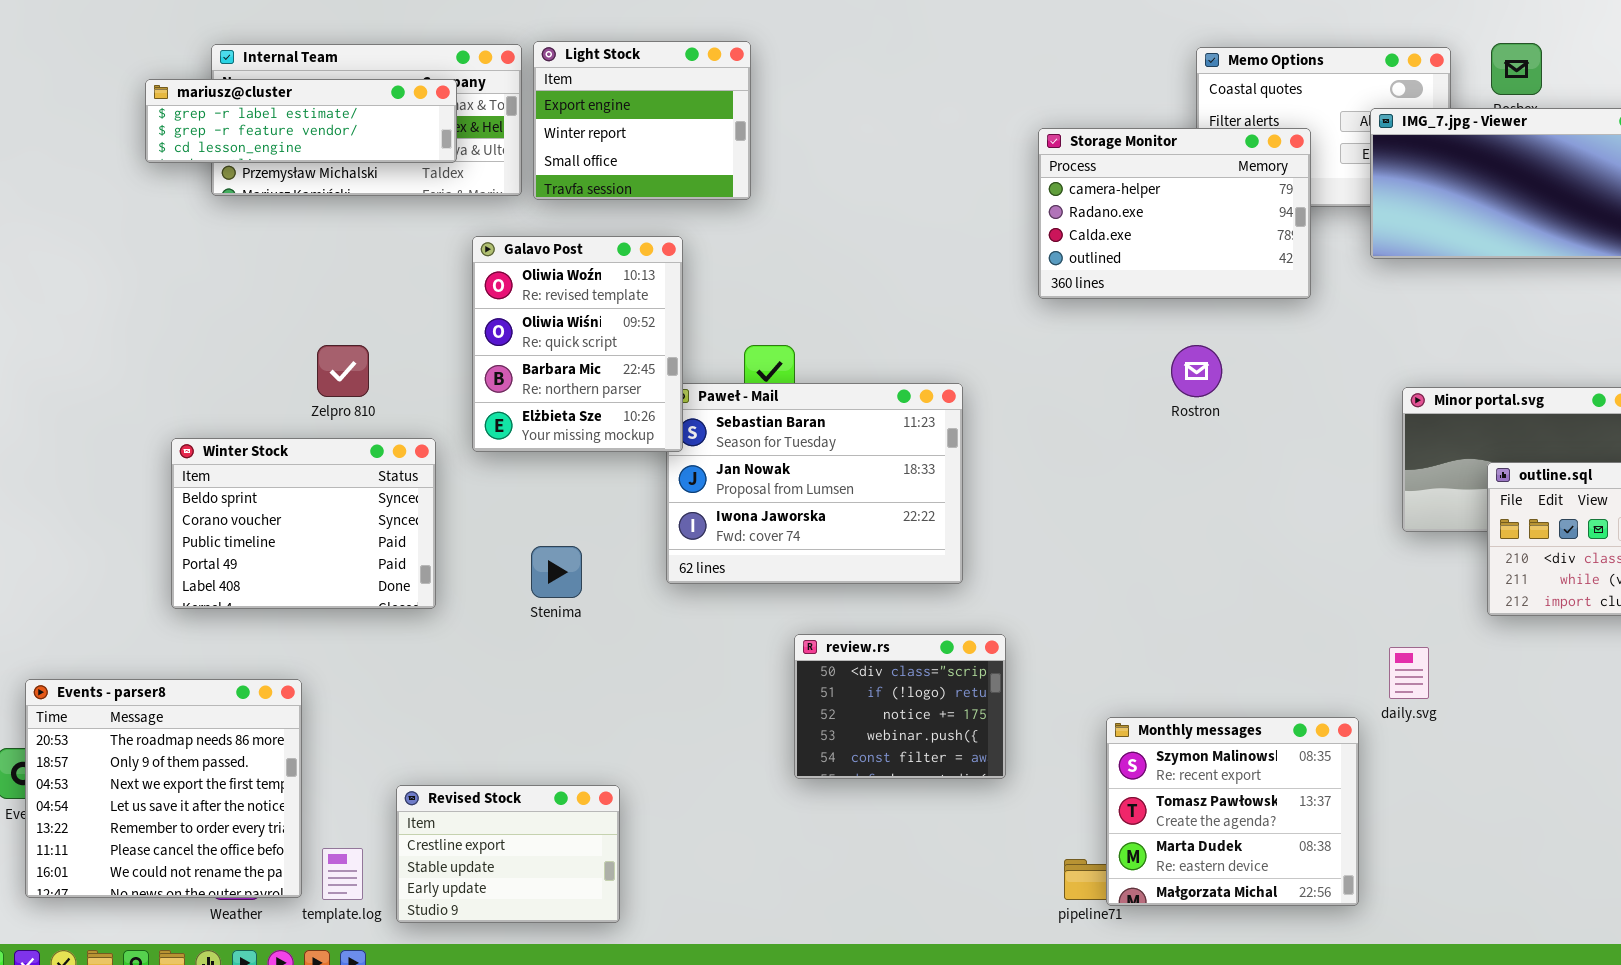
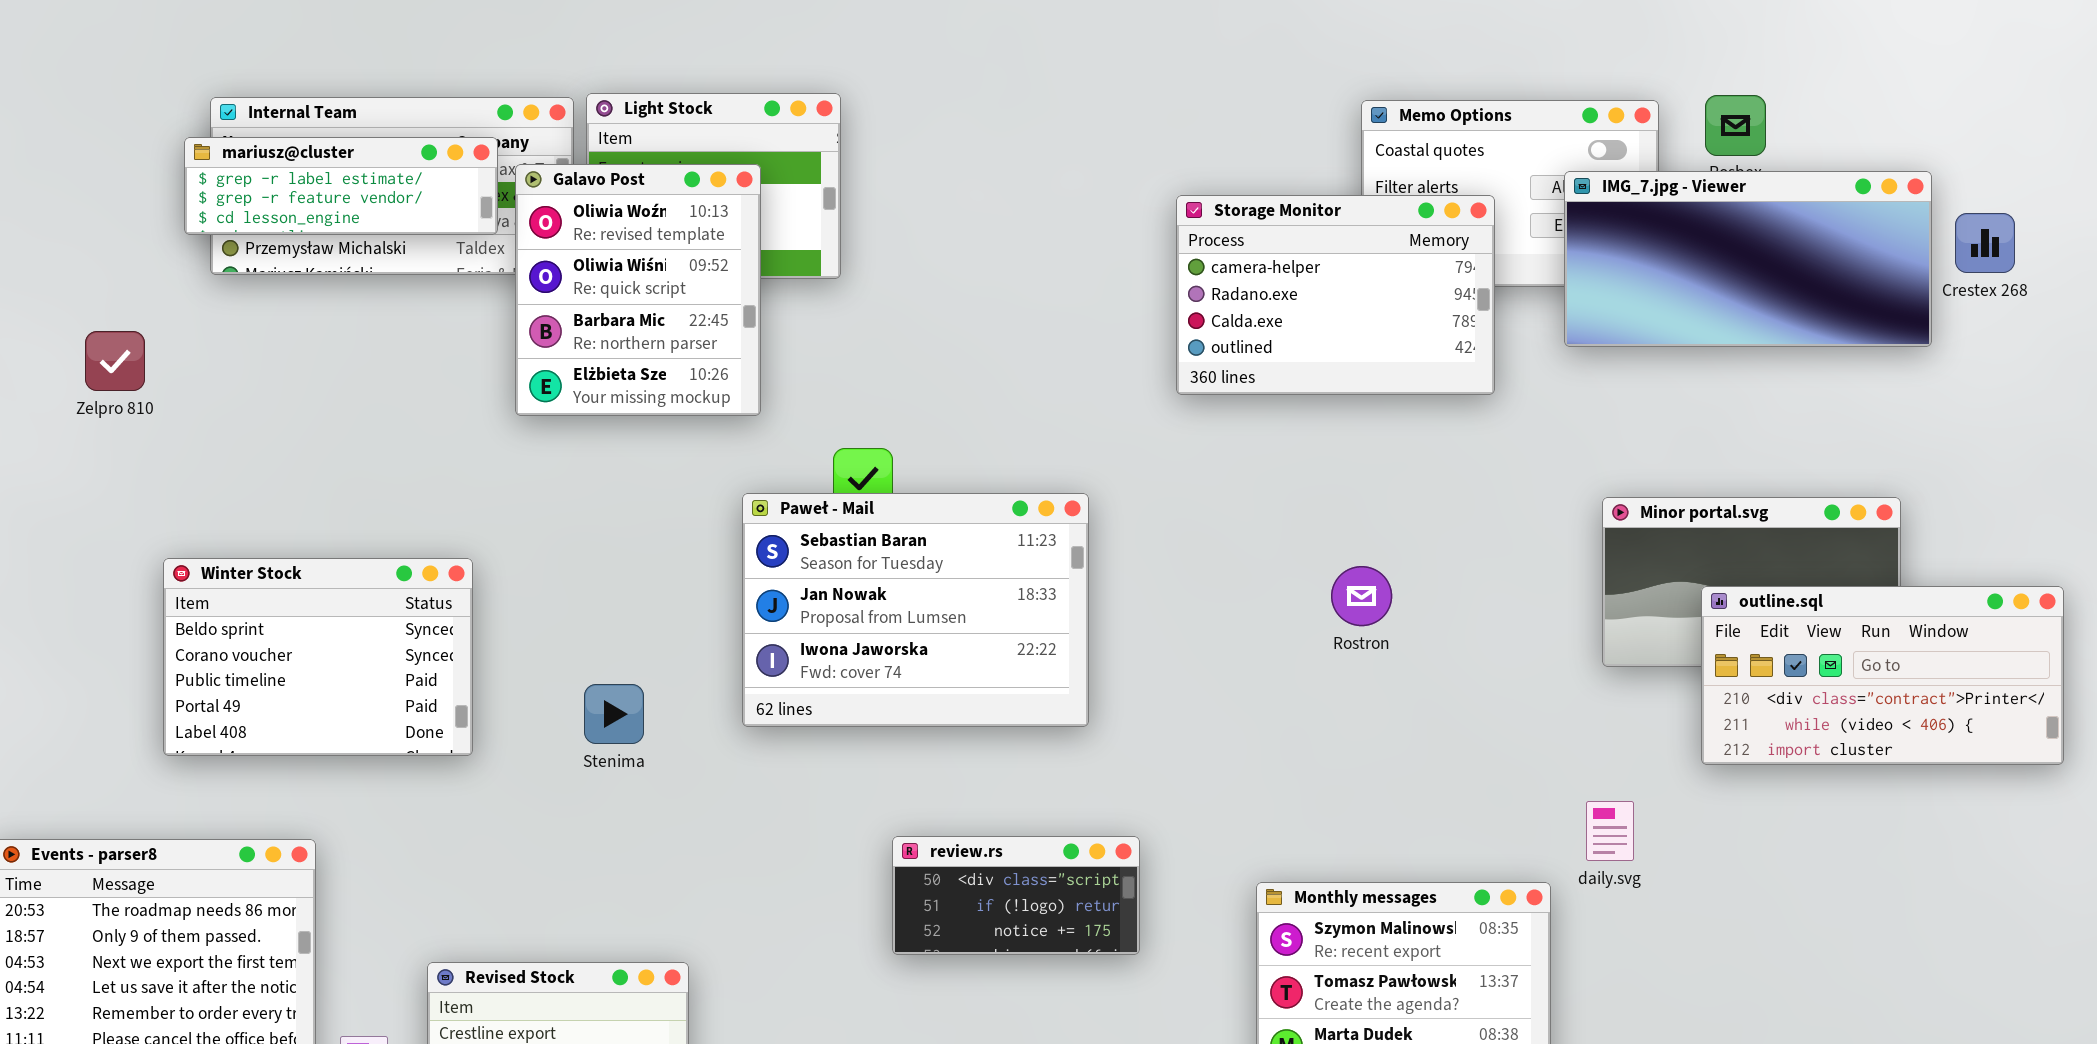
mariusz@cluster: [145,79,457,163] -> [184,137,498,235], resized
Galavo Post: [472,236,683,452] -> [515,164,761,416], moved
Zelpro 810: [317,345,369,397] -> [85,331,145,391], moved
Rostron: [1171,345,1222,397] -> [1331,566,1392,626], moved
review.rs: [794,634,1006,779] -> [892,836,1140,955], resized

